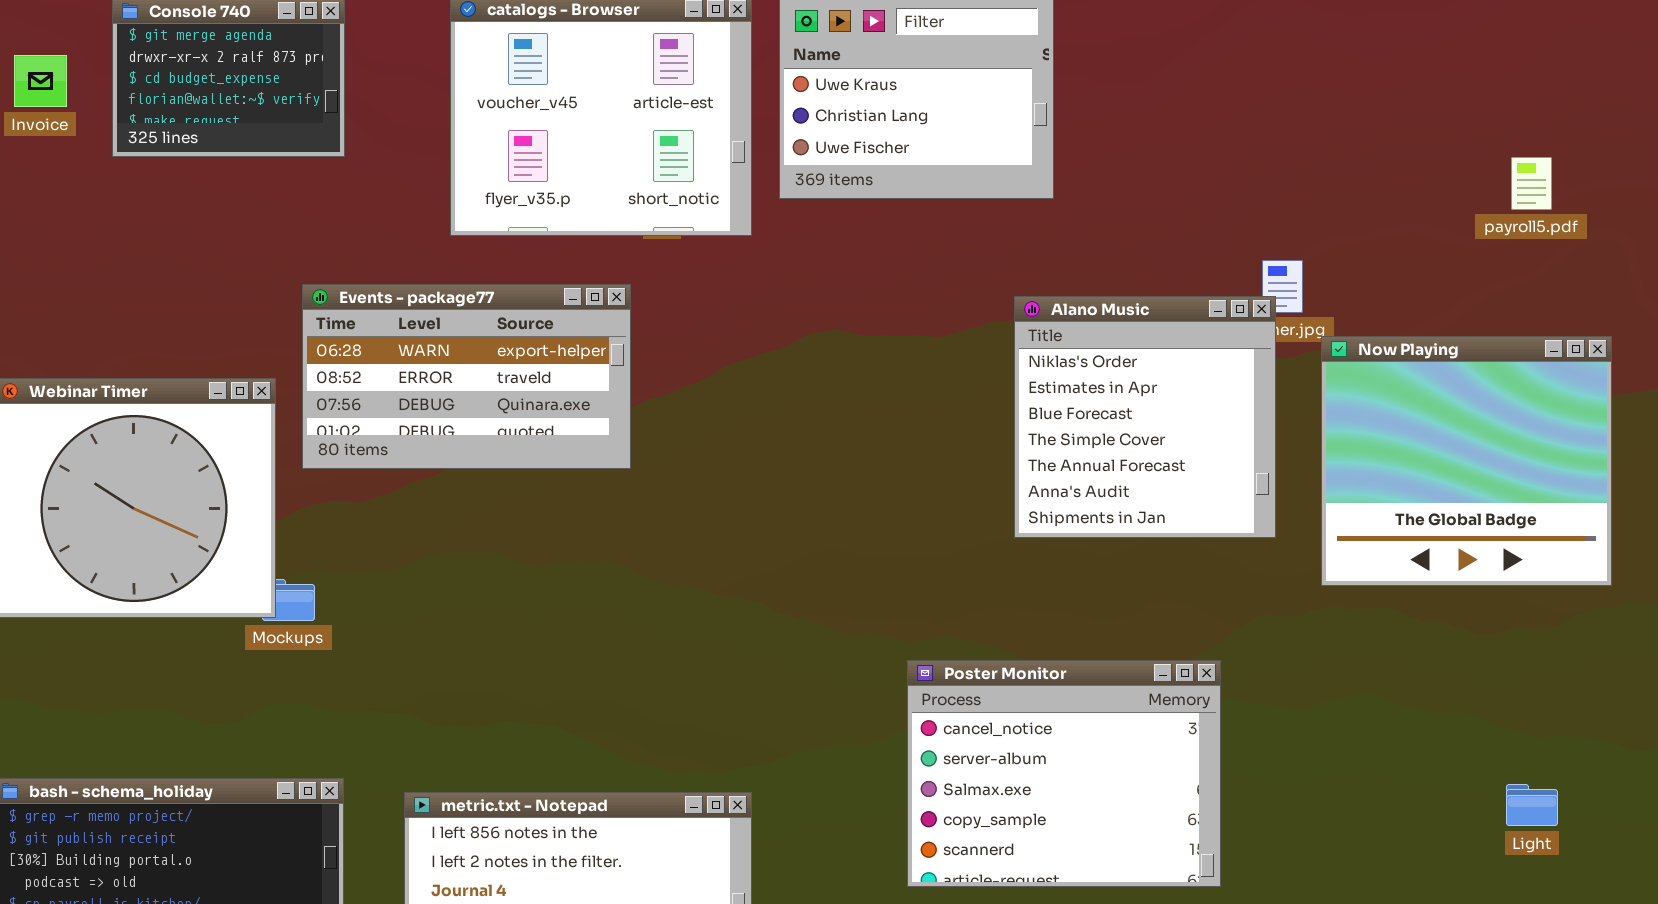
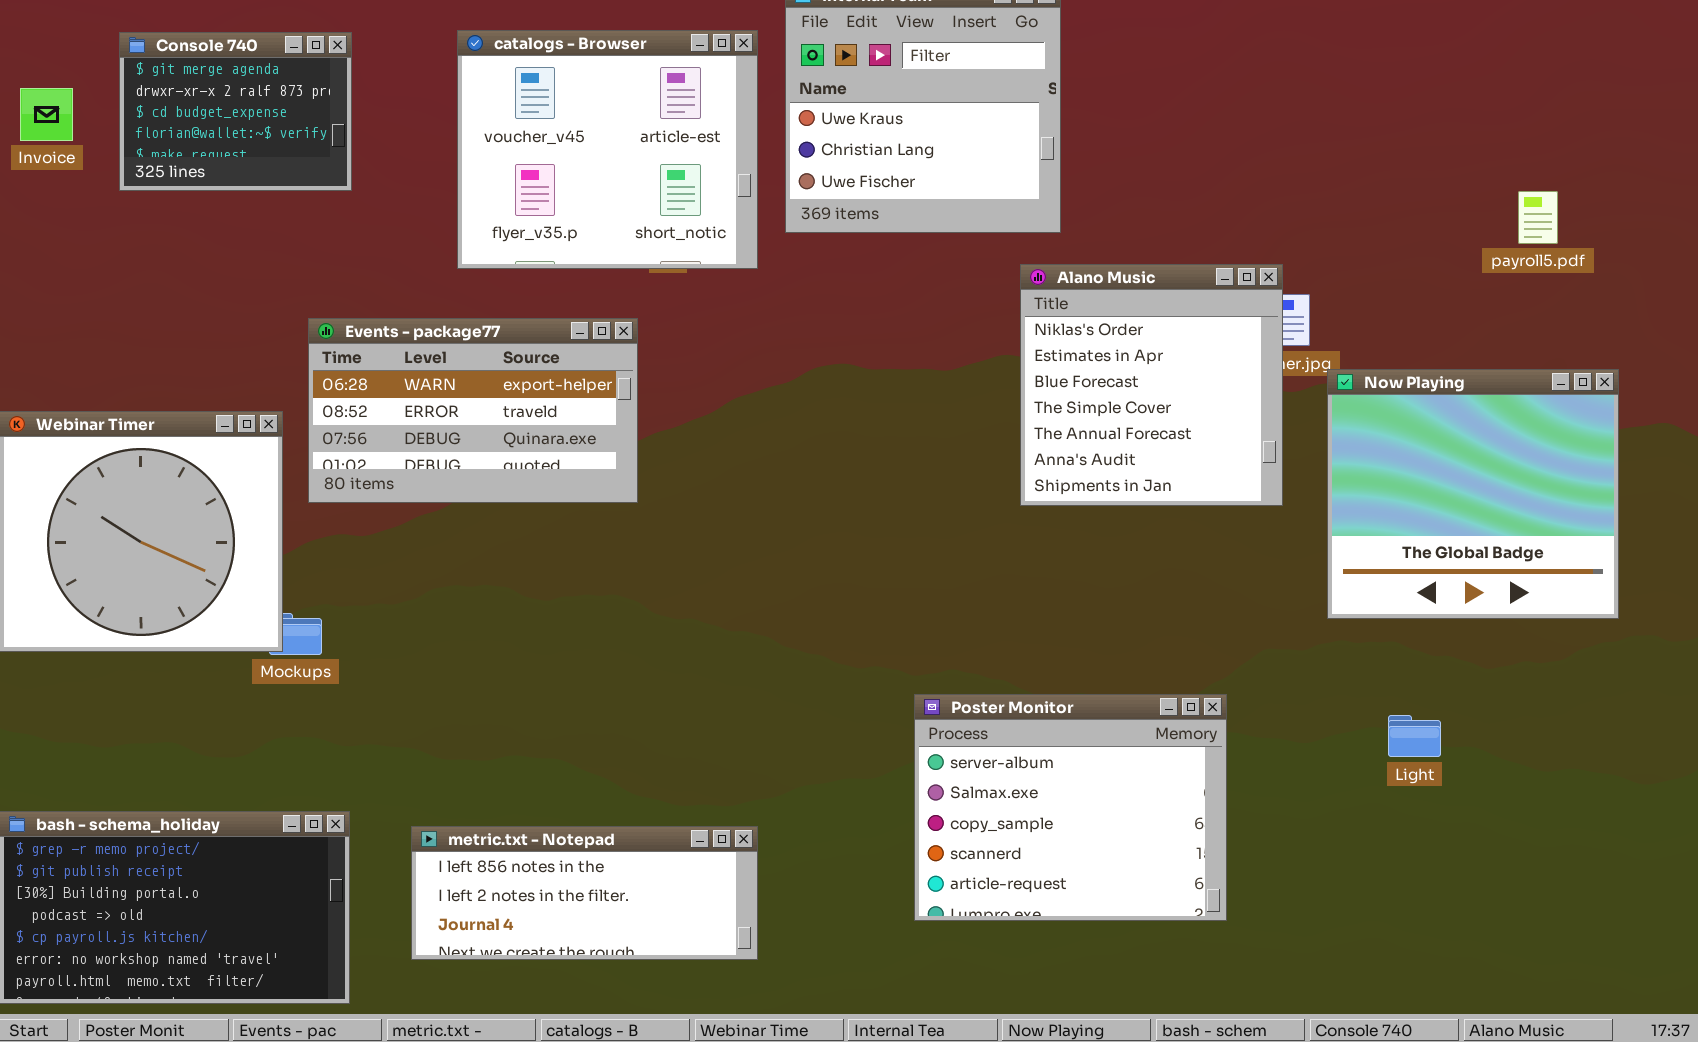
Alano Music: [1014,296,1276,538] -> [1020,264,1283,506], moved
Poster Monitor: [907,660,1221,887] -> [914,694,1227,921], scrolled down 1 row
Light: [1506,784,1558,826] -> [1388,715,1441,757], moved

